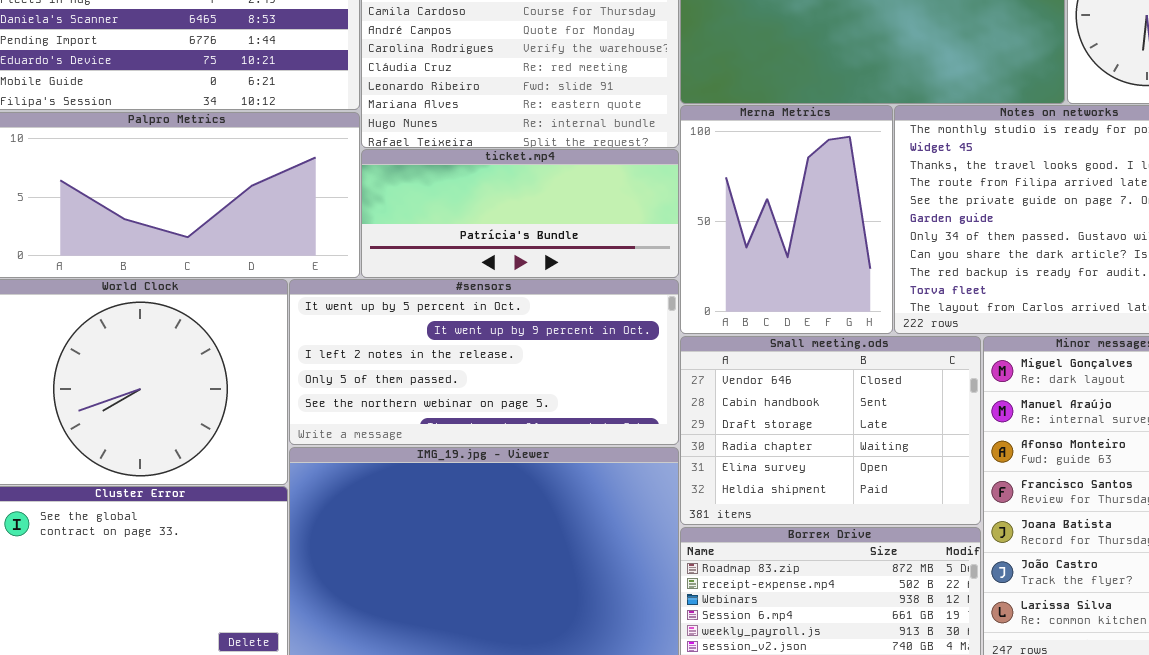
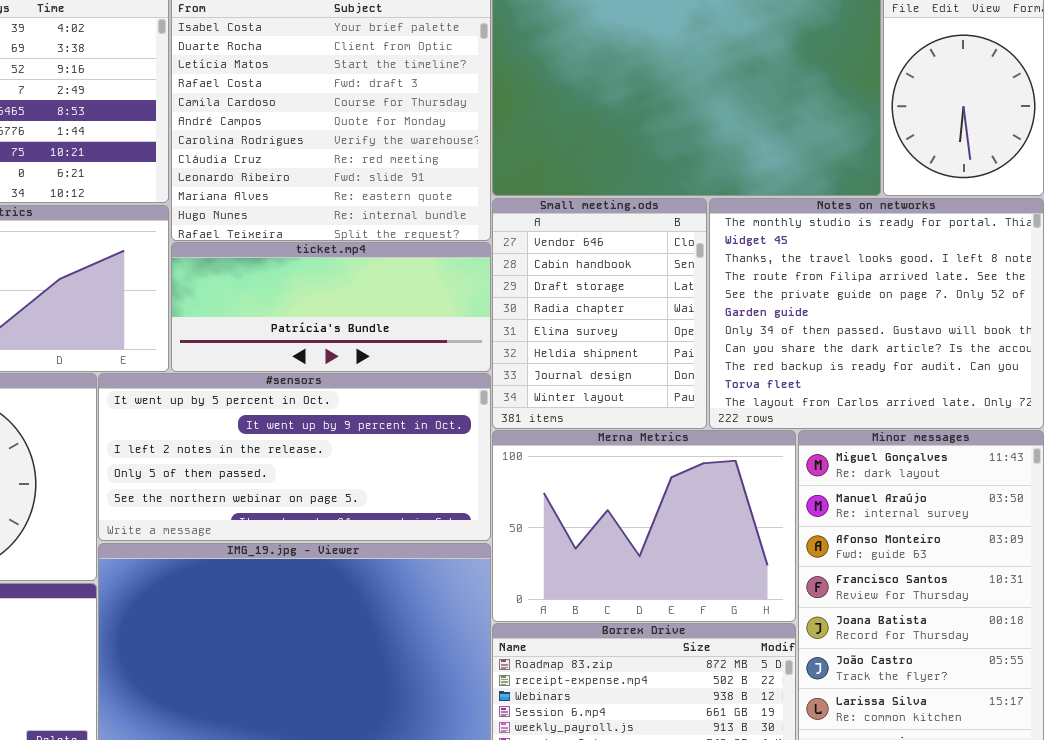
Merna Metrics: [680,105,893,334] -> [492,430,796,622], moved, resized
Small meeting.ods: [680,336,981,525] -> [492,198,707,429], moved, resized

